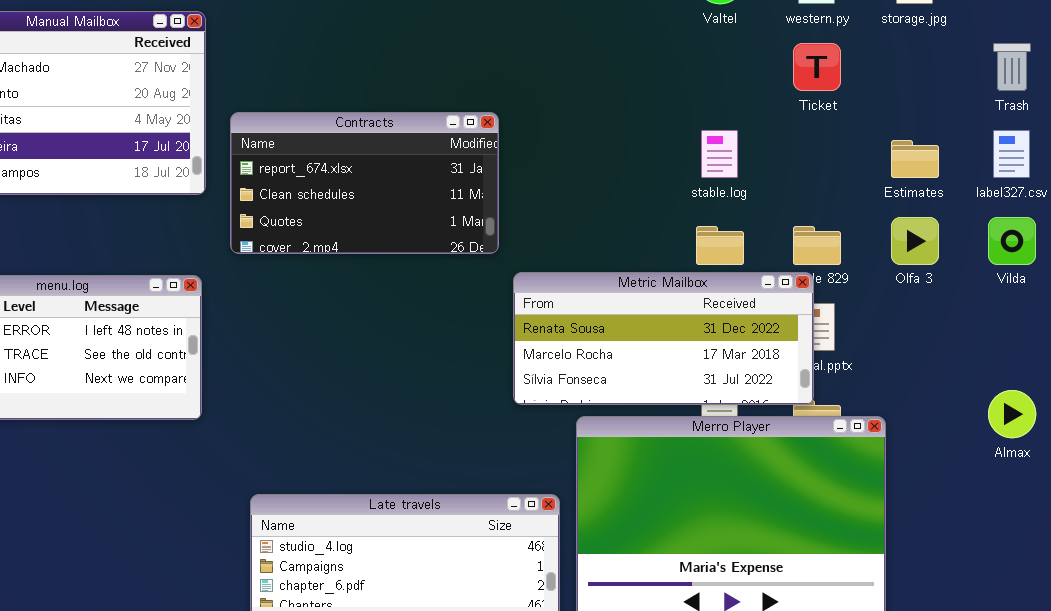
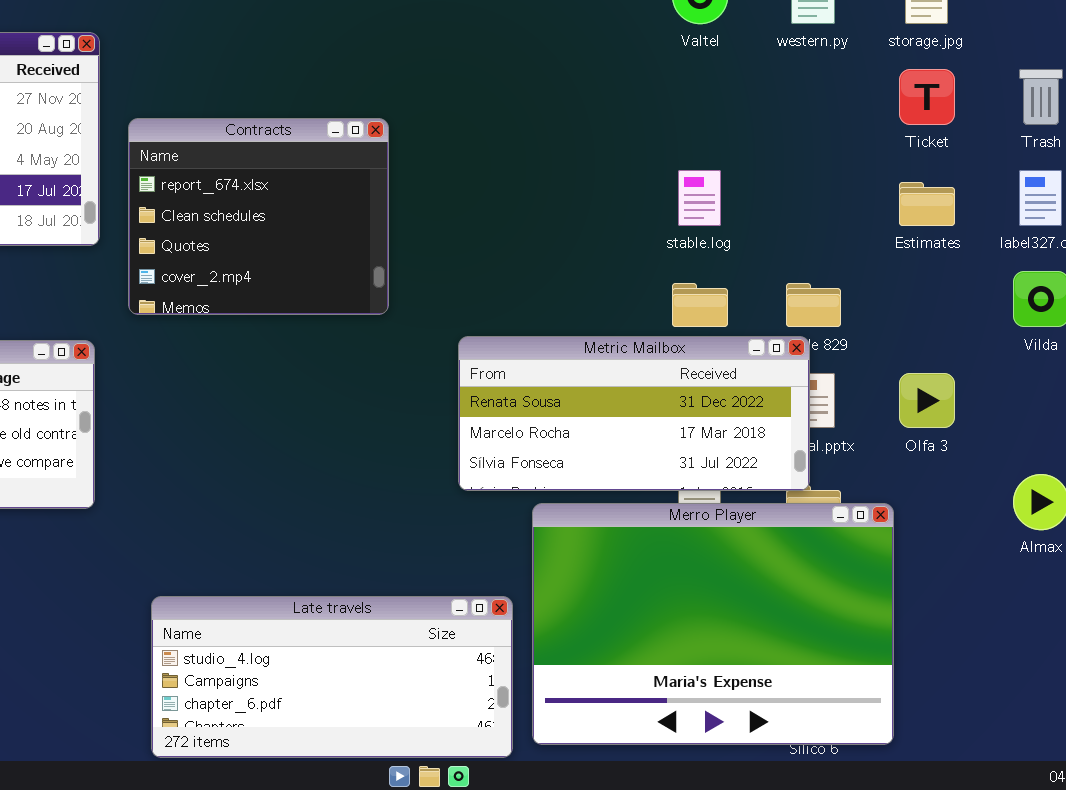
Ticket: [793,43,841,91] -> [899,69,955,125], moved
Contracts: [230,112,499,254] -> [128,118,389,315], resized
Olfa 3: [891,217,939,265] -> [899,373,955,428], moved

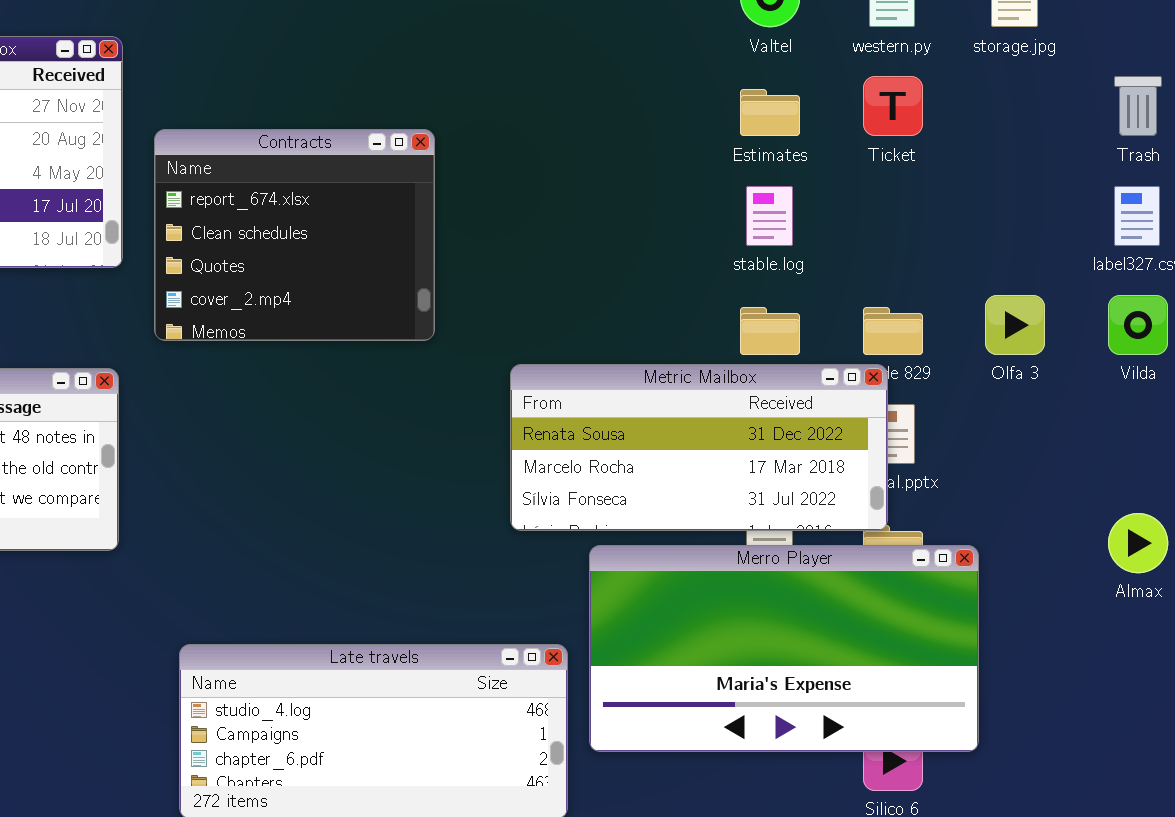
Ticket: [899,69,955,125] -> [863,76,923,136], moved
Estimates: [899,182,955,226] -> [740,89,800,136], moved
Olfa 3: [899,373,955,428] -> [985,295,1045,355], moved
Merro Player: [532,503,894,745] -> [589,545,979,752], resized

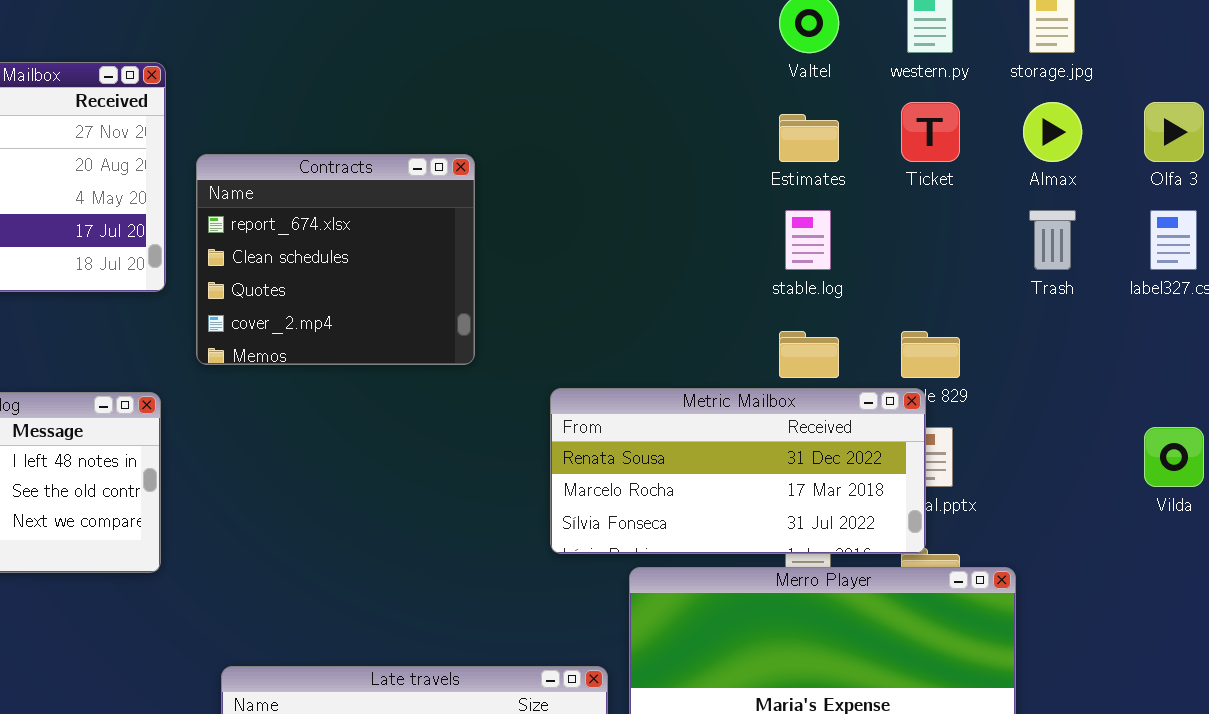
Trash: [1114,76,1162,136] -> [1029,210,1076,270], moved
Olfa 3: [985,295,1045,355] -> [1144,102,1204,162], moved
Vilda: [1108,295,1168,355] -> [1144,427,1204,487], moved
Almax: [1108,513,1168,573] -> [1023,102,1082,162], moved

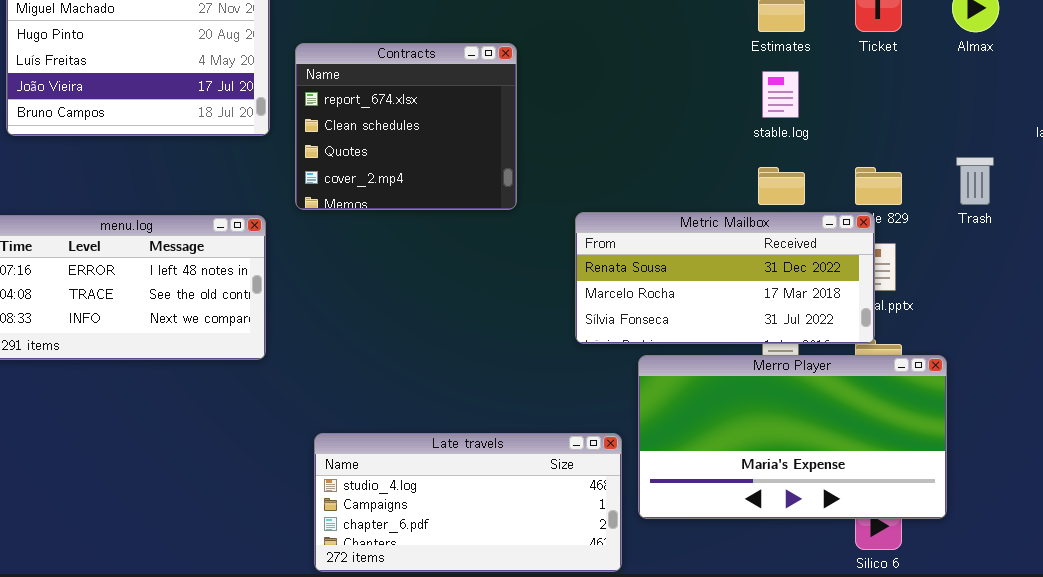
Contracts: [196,154,475,365] -> [295,43,517,210], moved
Trash: [1029,210,1076,270] -> [956,157,994,205], moved

